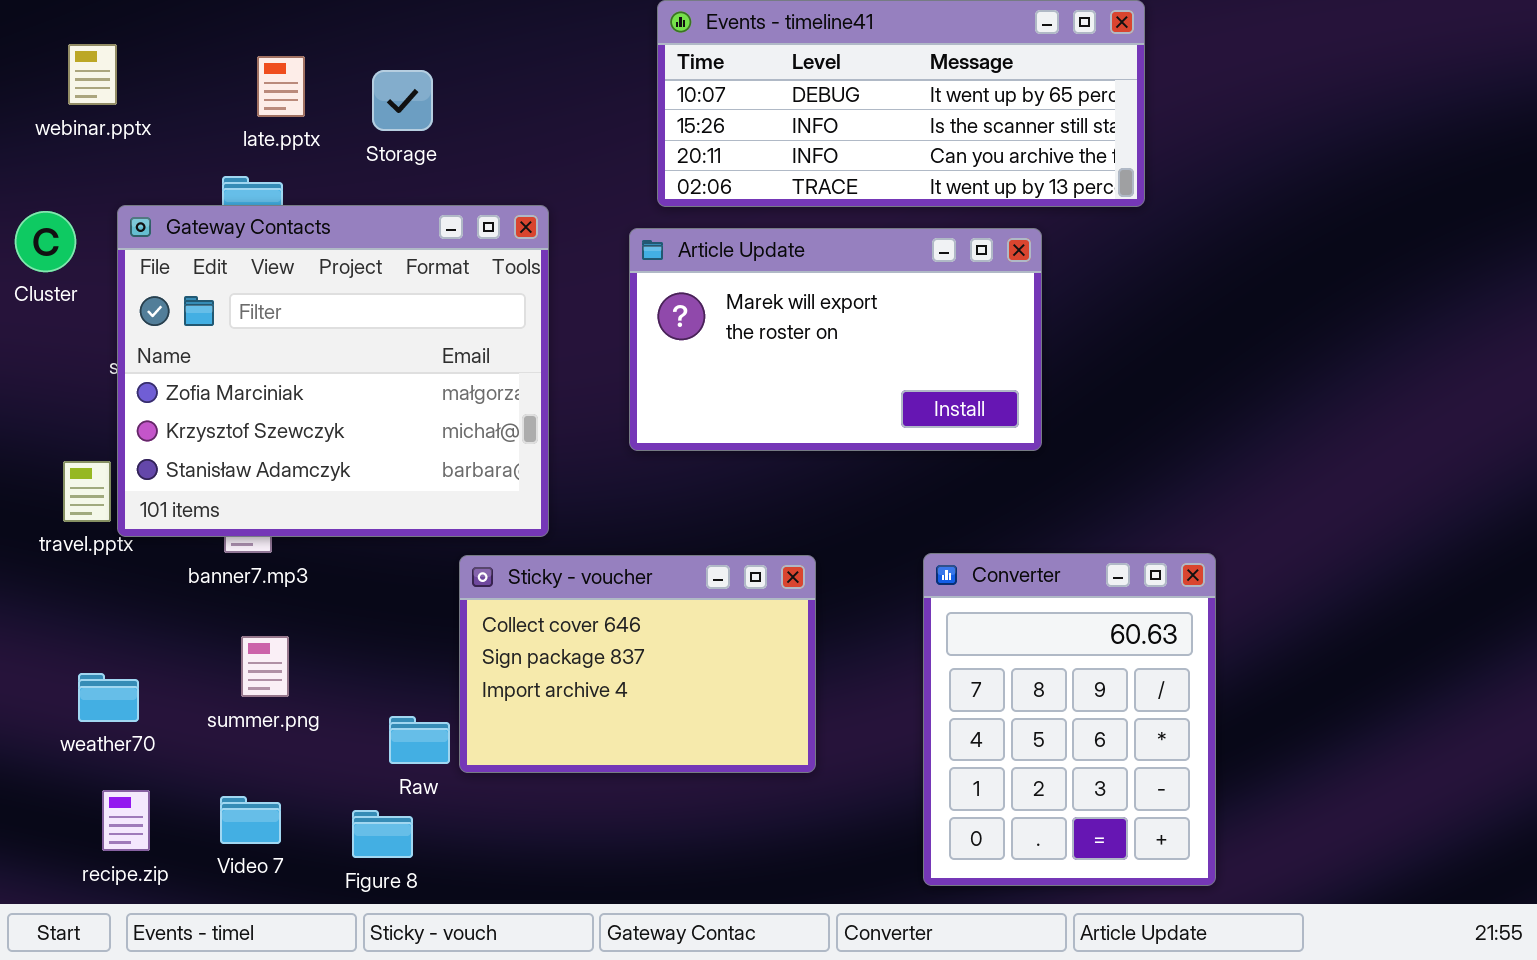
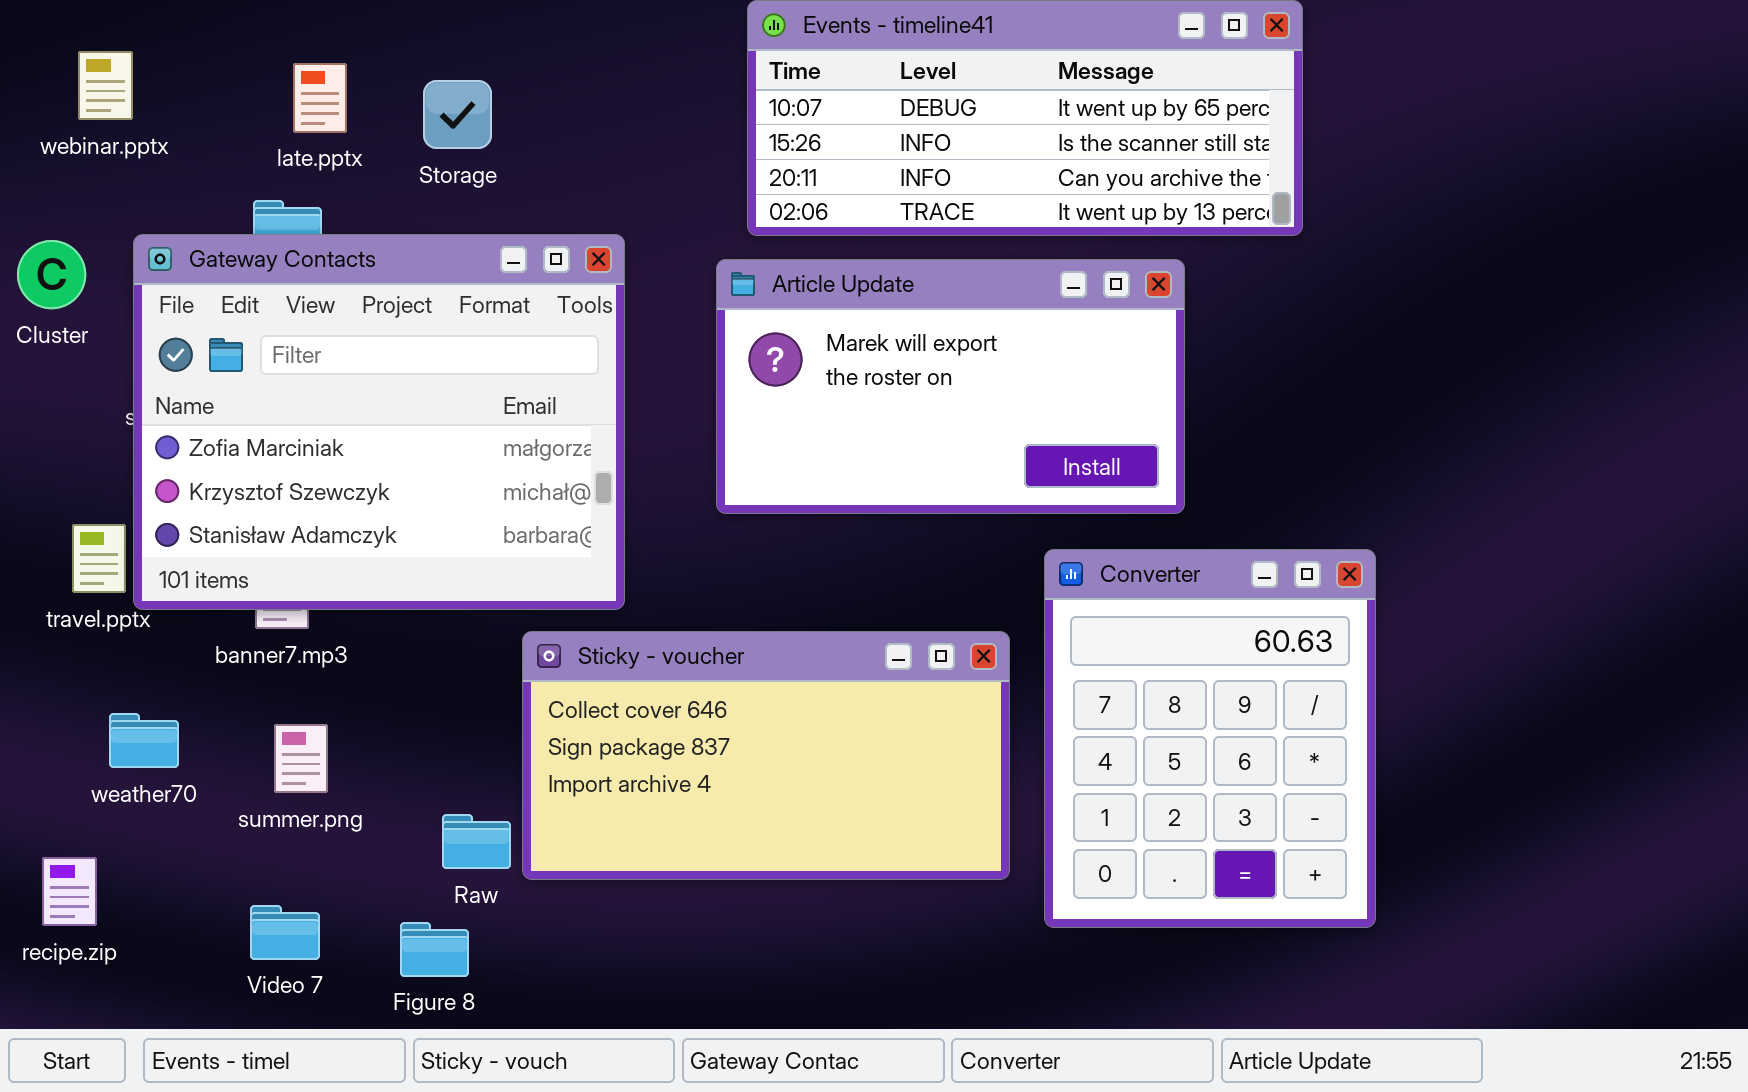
Converter: [923,553,1216,886] -> [1044,549,1376,928], moved
Sticky - voucher: [459,555,816,773] -> [522,631,1010,880], resized
weather70: [78,673,139,722] -> [109,713,179,768], moved
recipe.zip: [102,790,150,851] -> [42,857,97,926], moved

